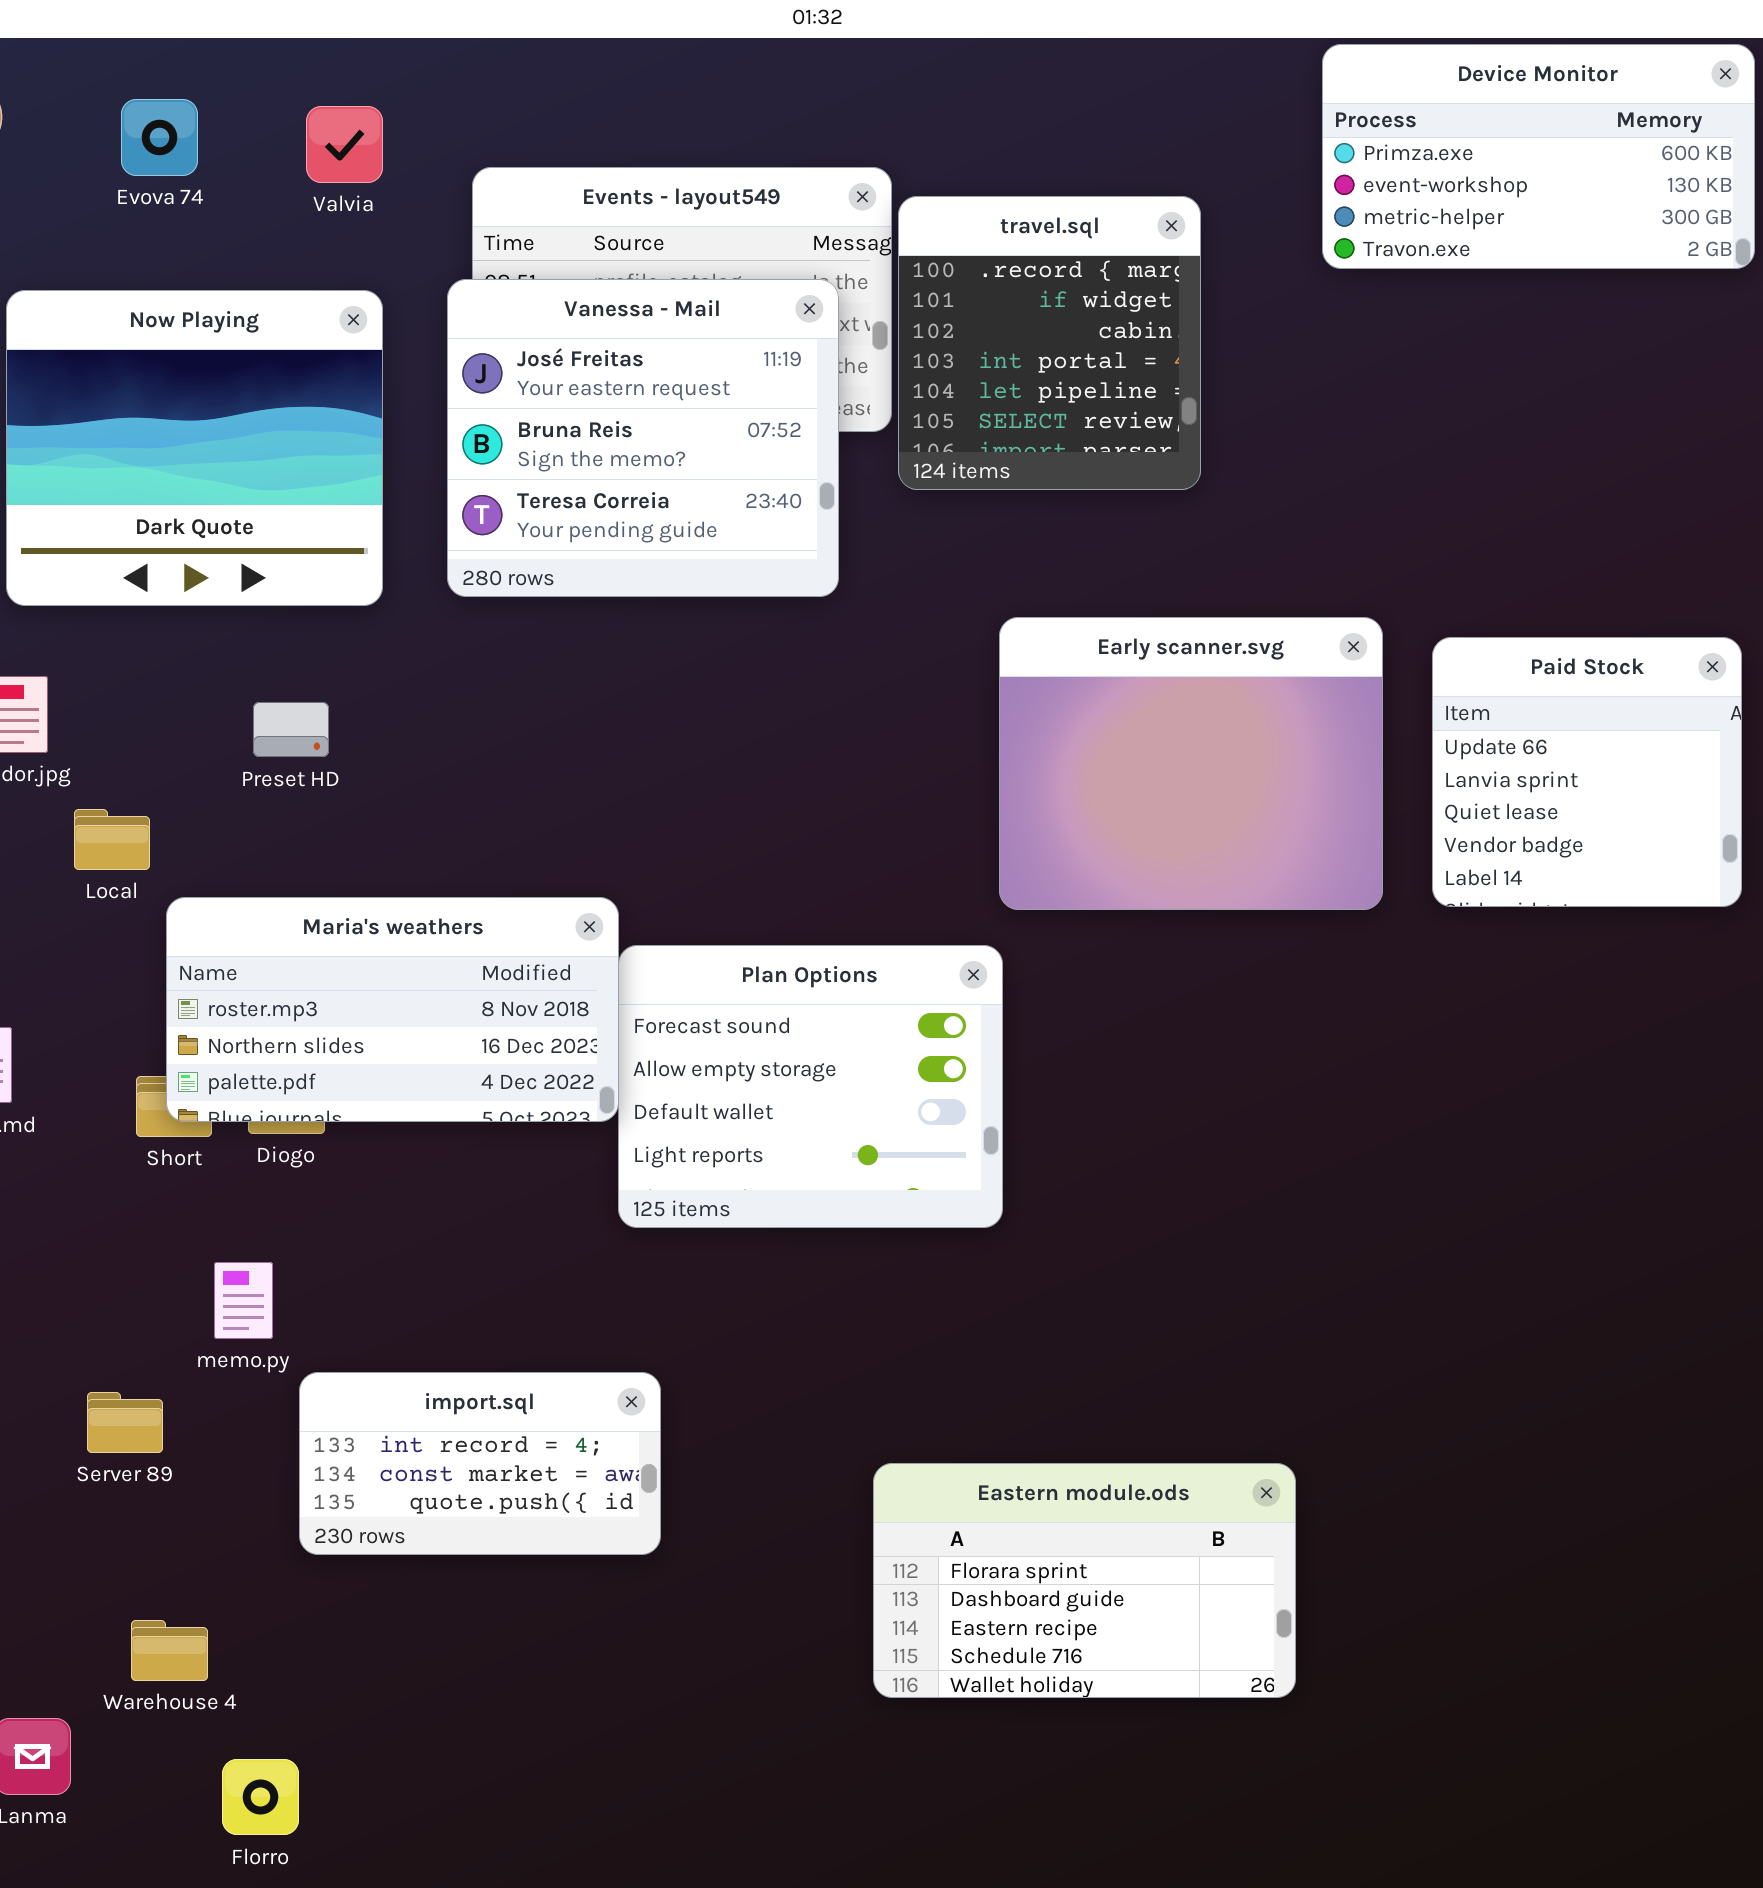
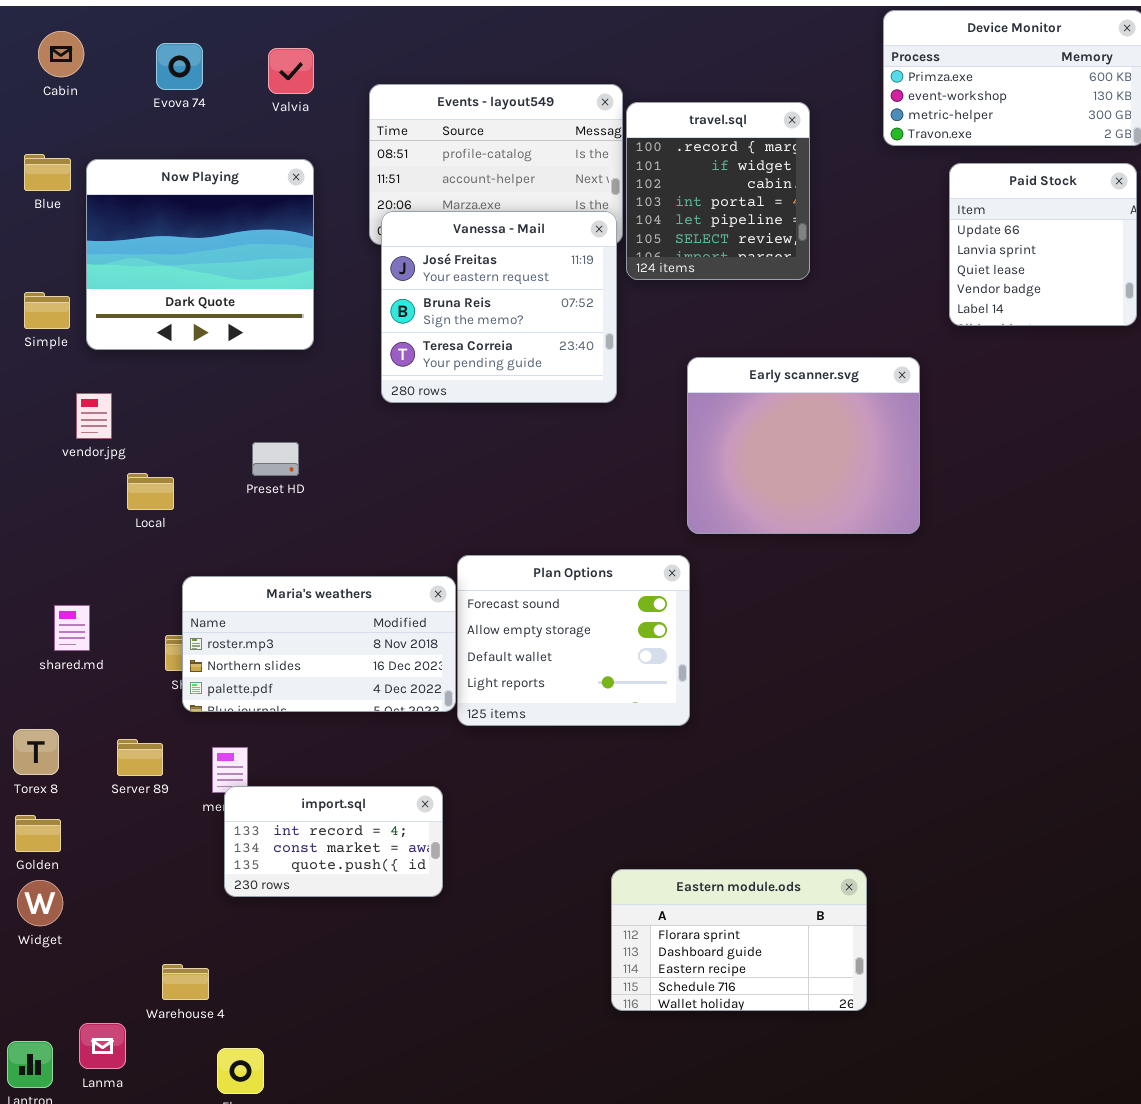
Vanessa - Mail: [447,279,839,597] -> [381,211,617,403], moved
Paid Stock: [1432,637,1742,907] -> [949,163,1137,326], moved
Preset HD: [253,702,329,757] -> [252,442,299,476], moved
Maria's weathers: [166,897,619,1122] -> [182,576,456,712], moved
import.sql: [299,1372,661,1555] -> [224,786,443,897], moved
Server 89: [87,1392,163,1453] -> [117,739,163,776], moved

